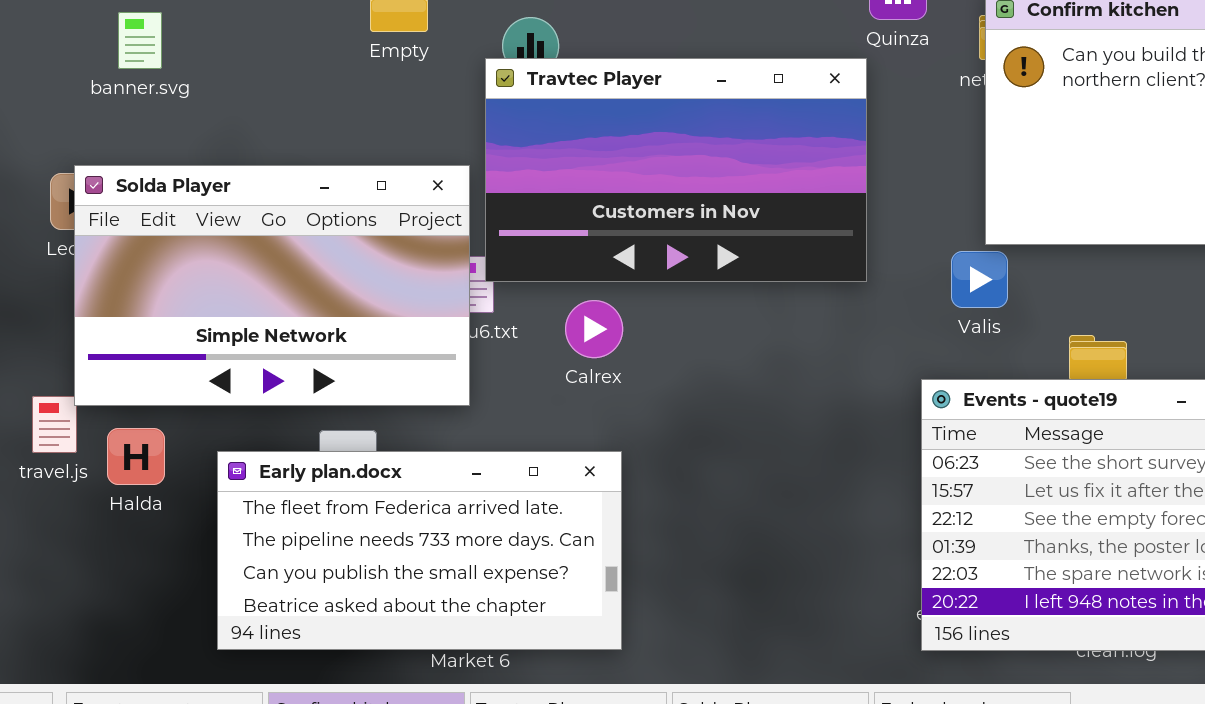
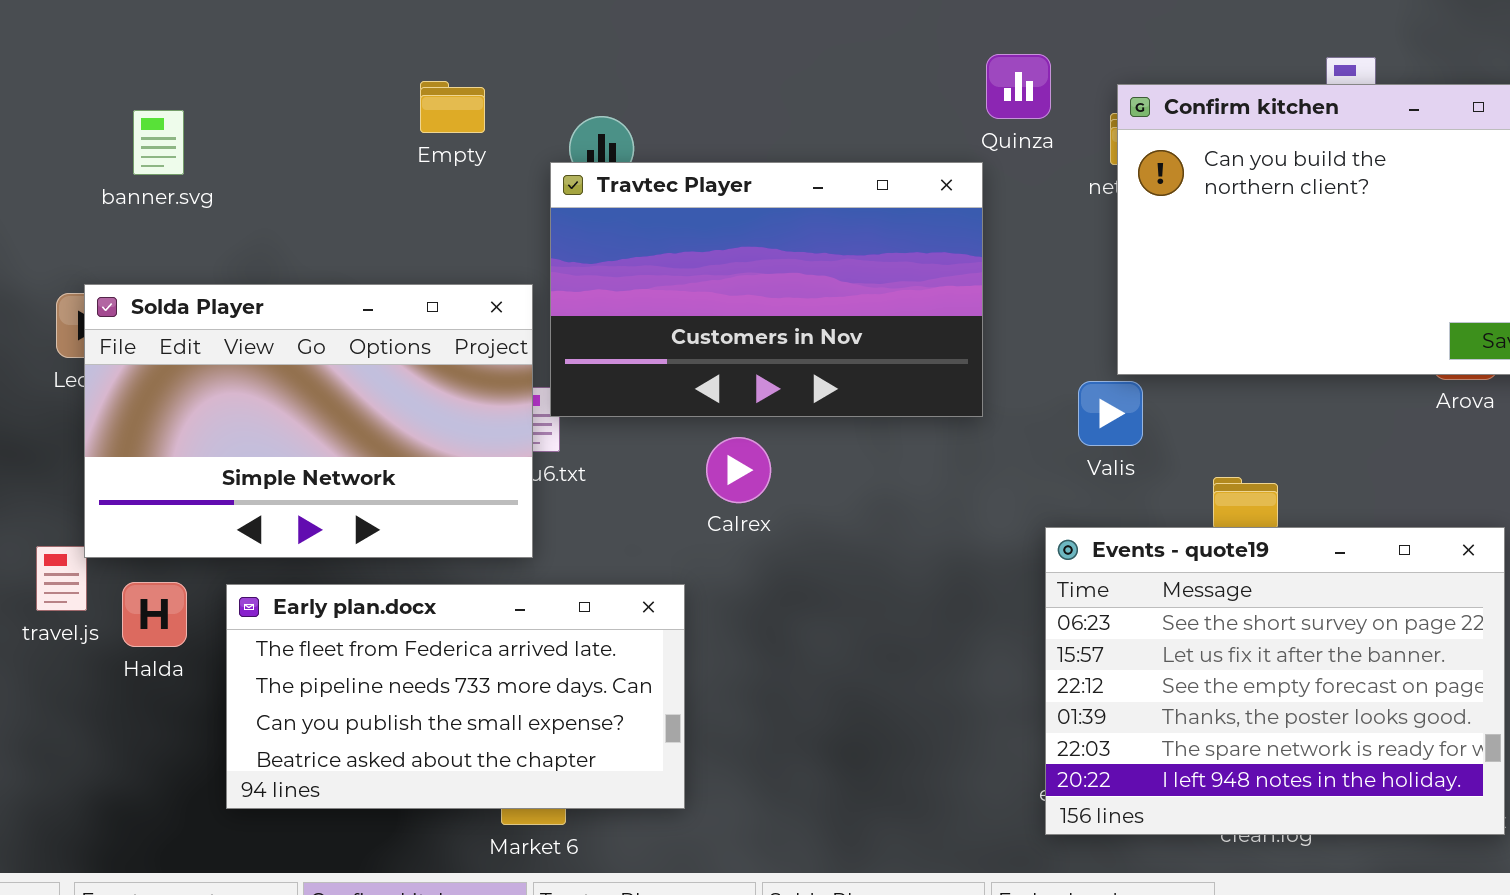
Calrex: [565,300,623,358] -> [706,437,771,503], moved
Early plan.docx: [217,451,622,650] -> [226,584,685,809], moved

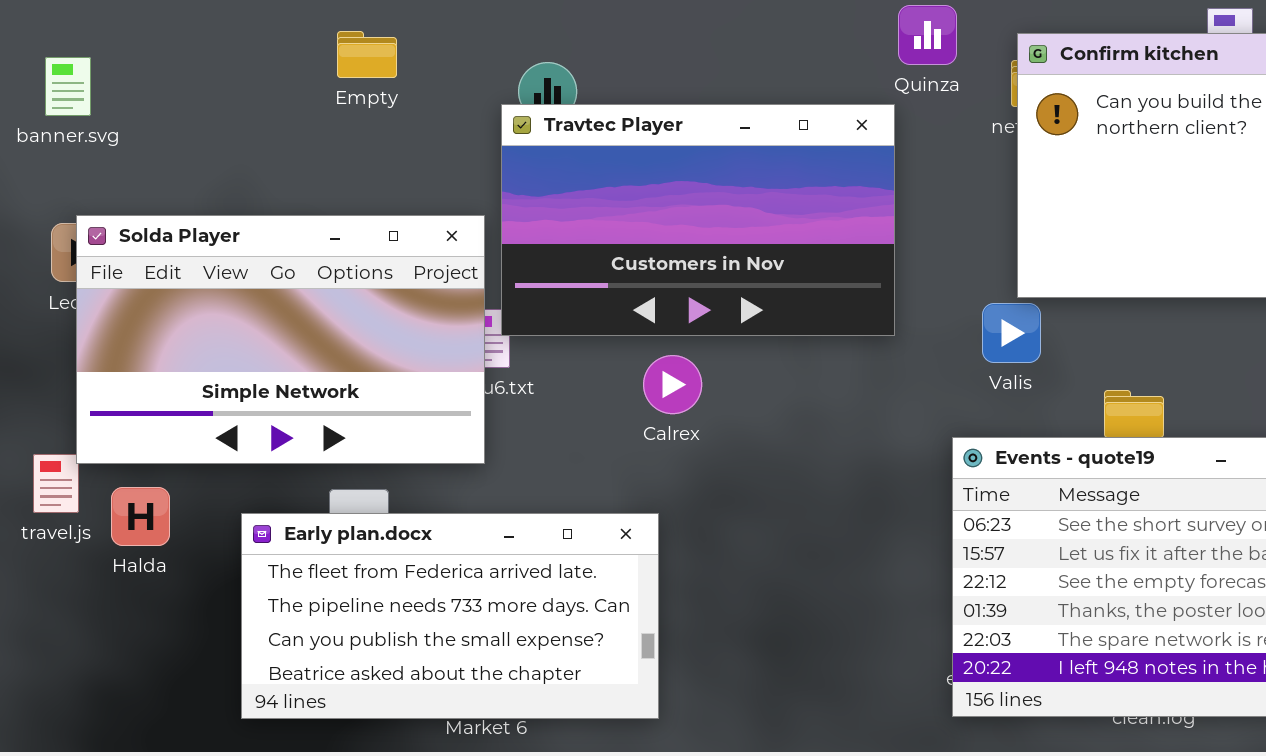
Empty: [420,81,485,133] -> [337,31,397,78], moved
banner.svg: [133,110,184,175] -> [45,57,91,116], moved
Early plan.docx: [226,584,685,809] -> [241,513,659,719], moved

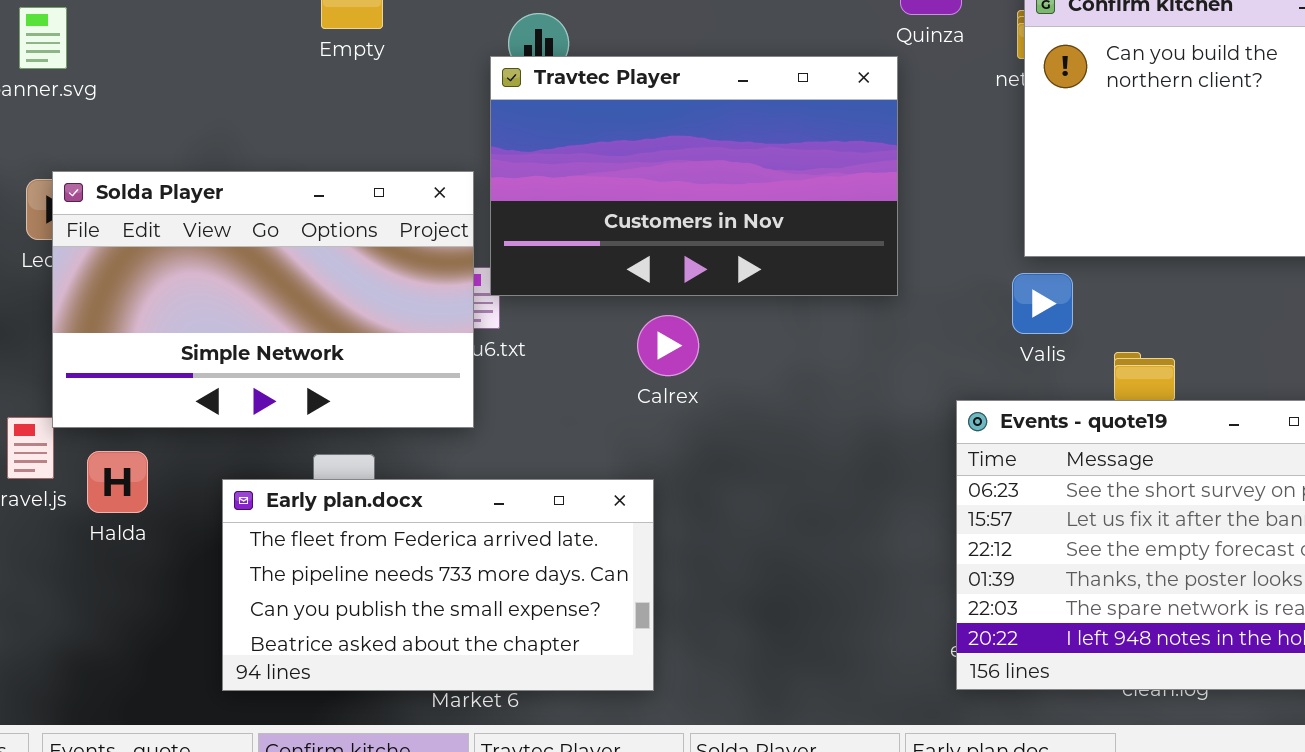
Valis: [982,303,1041,363] -> [1012,273,1073,334], moved

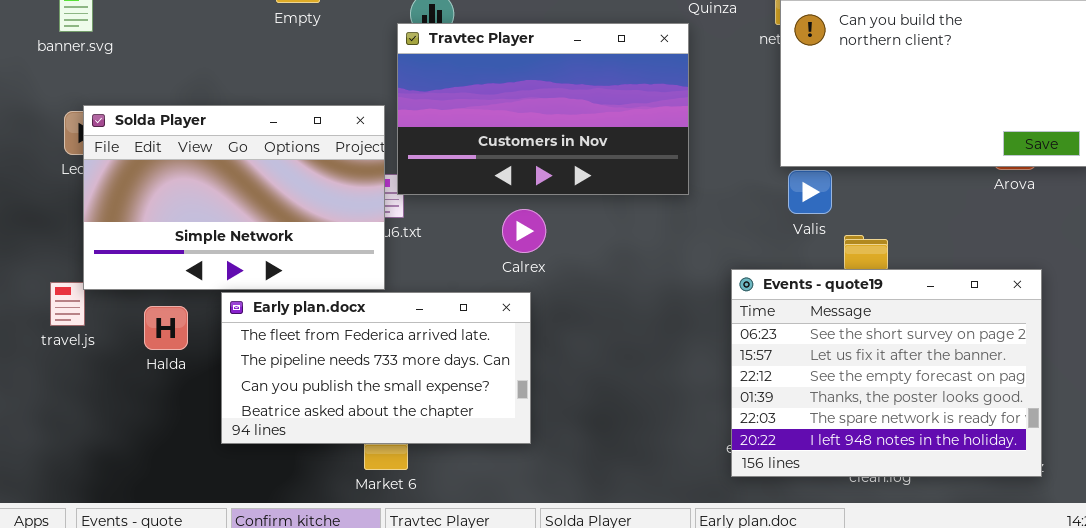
Valis: [1012,273,1073,334] -> [788,170,832,214], moved
Halda: [87,451,148,513] -> [144,306,188,350], moved
Early plan.docx: [222,479,654,691] -> [221,292,531,444], moved

